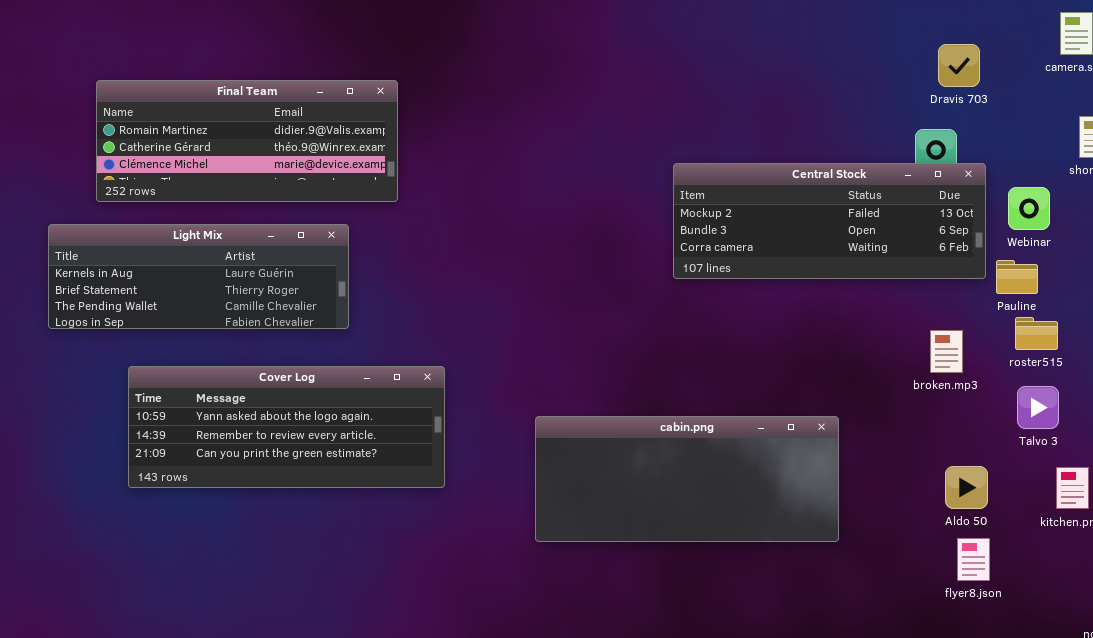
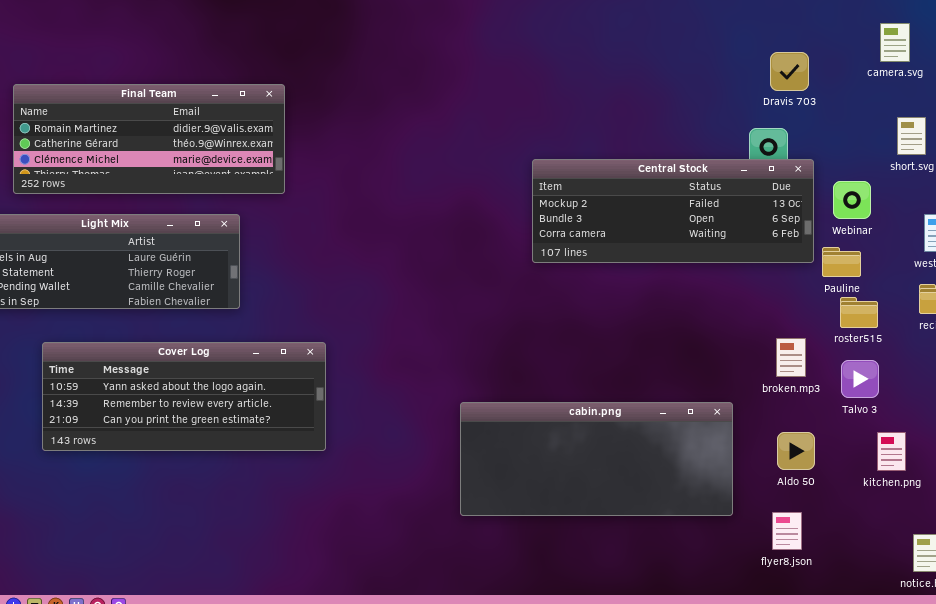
broken.mp3: [930,330,963,373] -> [776,338,806,377], moved
cabin.png: [535,416,839,542] -> [460,402,733,516], moved
flyer8.json: [957,538,990,581] -> [772,512,802,550], moved

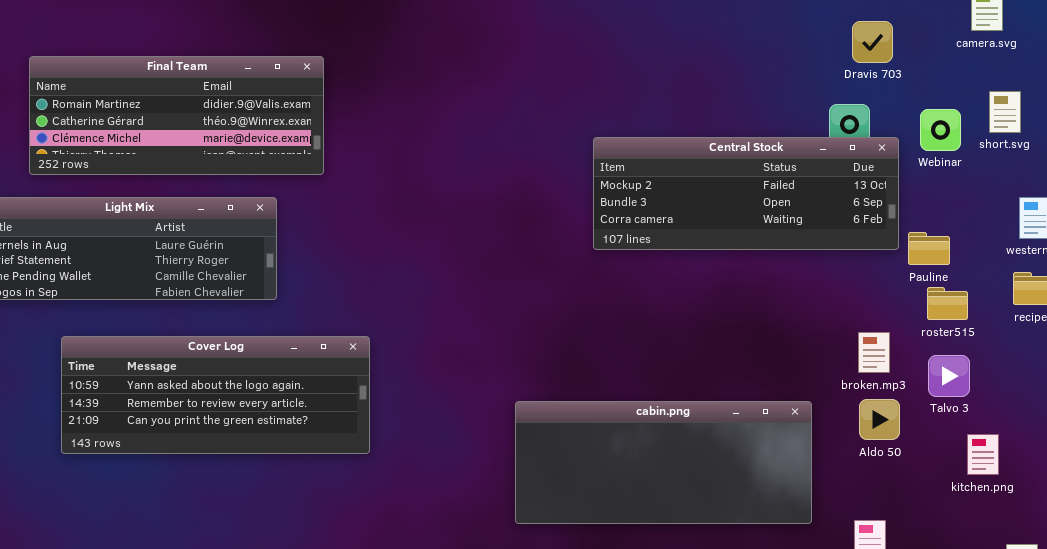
Webinar: [833,181,871,219] -> [920,109,961,151], moved
Aldo 50: [777,432,815,470] -> [859,399,900,440], moved

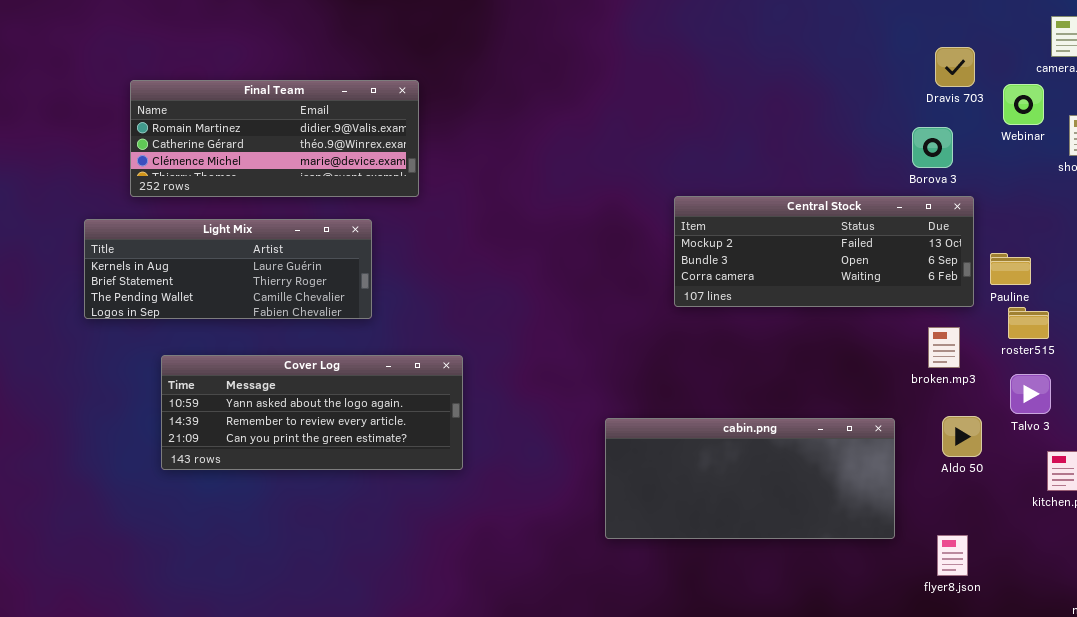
Webinar: [920,109,961,151] -> [1003,84,1044,125], moved
Central Stock: [593,137,899,250] -> [674,196,974,307], moved
broken.mp3: [858,332,890,373] -> [928,327,960,368], moved

